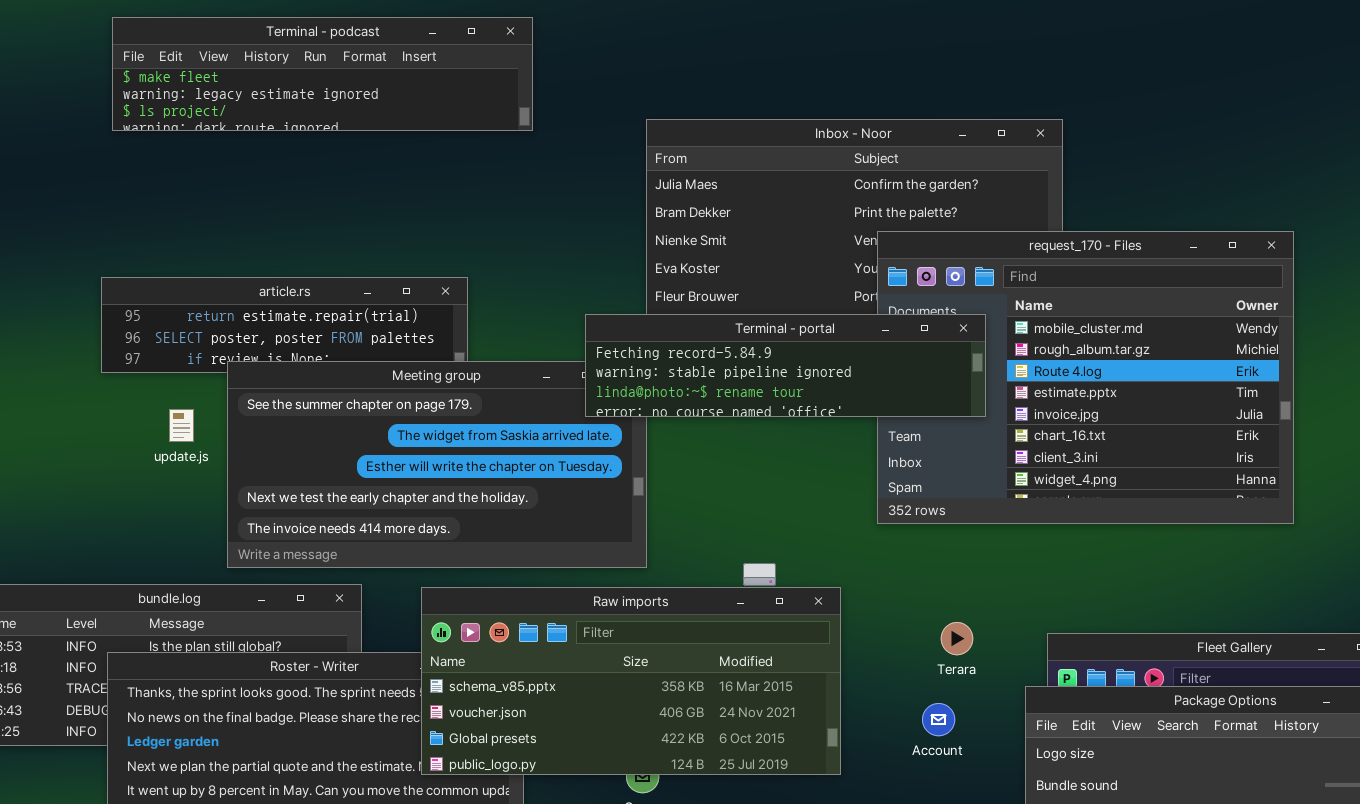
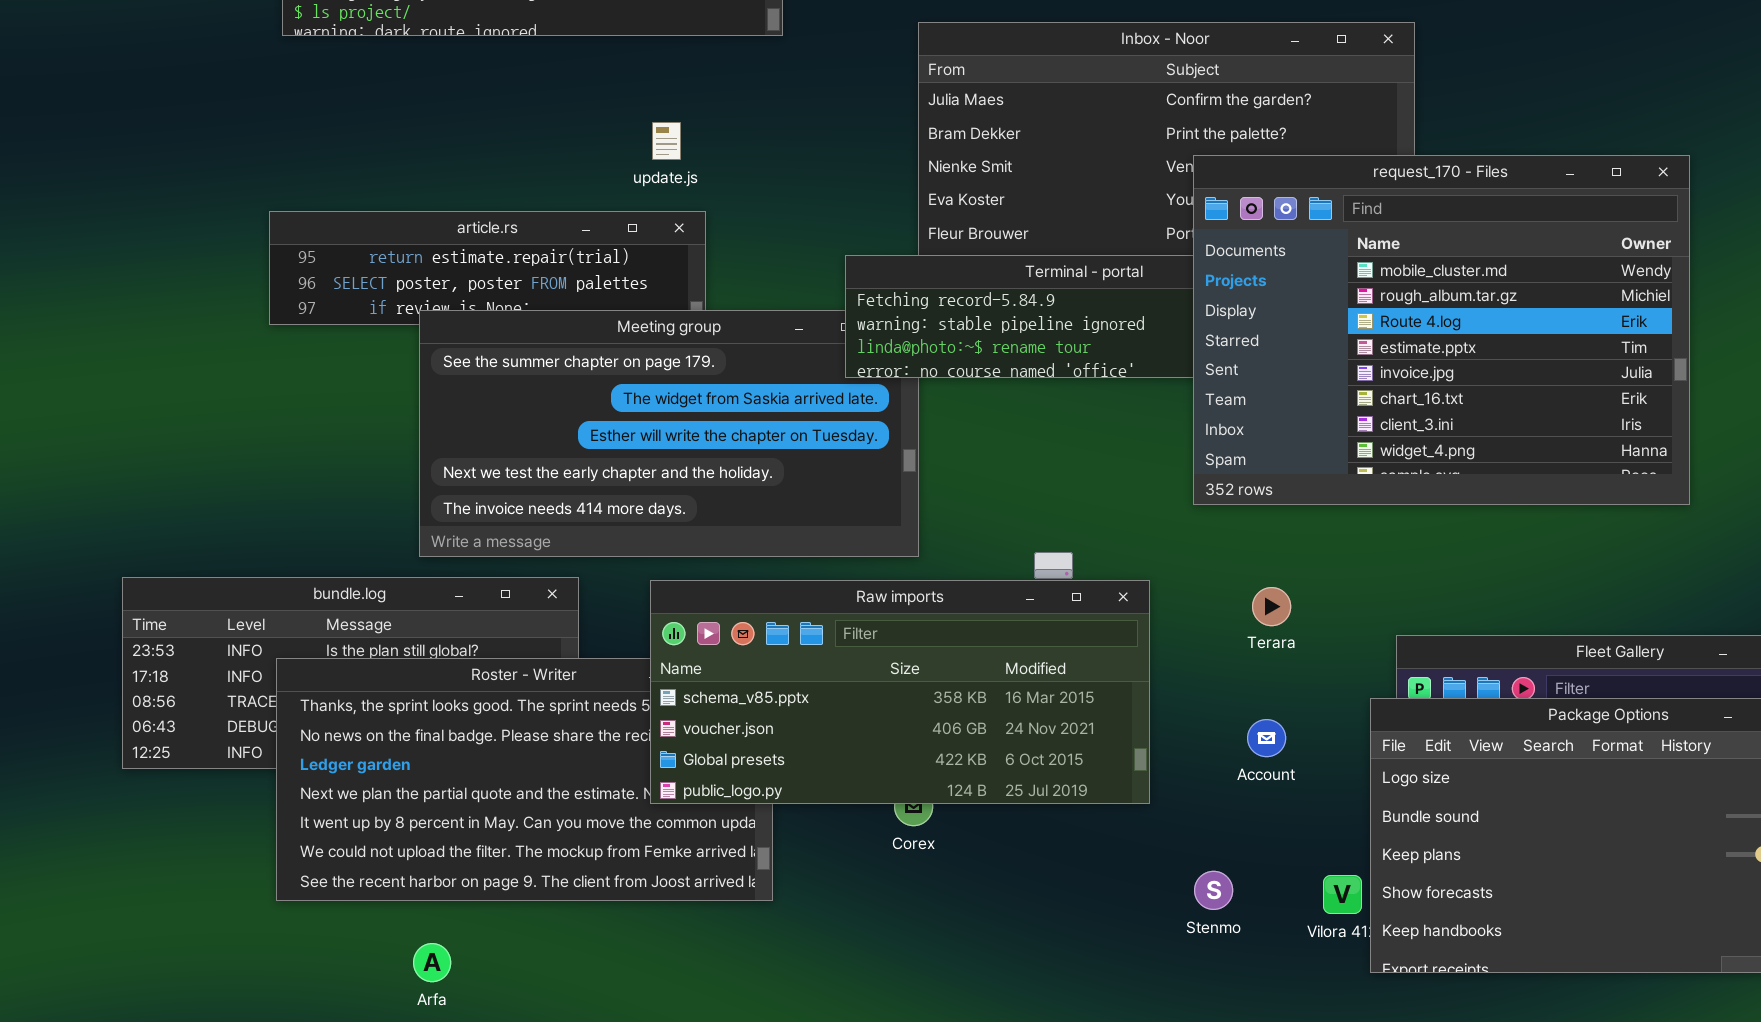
request_170 - Files: [877,231,1294,524] -> [1193,155,1690,505], raised
update.js: [169,409,194,442] -> [652,122,681,160], moved
Terara: [941,622,973,655] -> [1252,587,1291,626], moved

